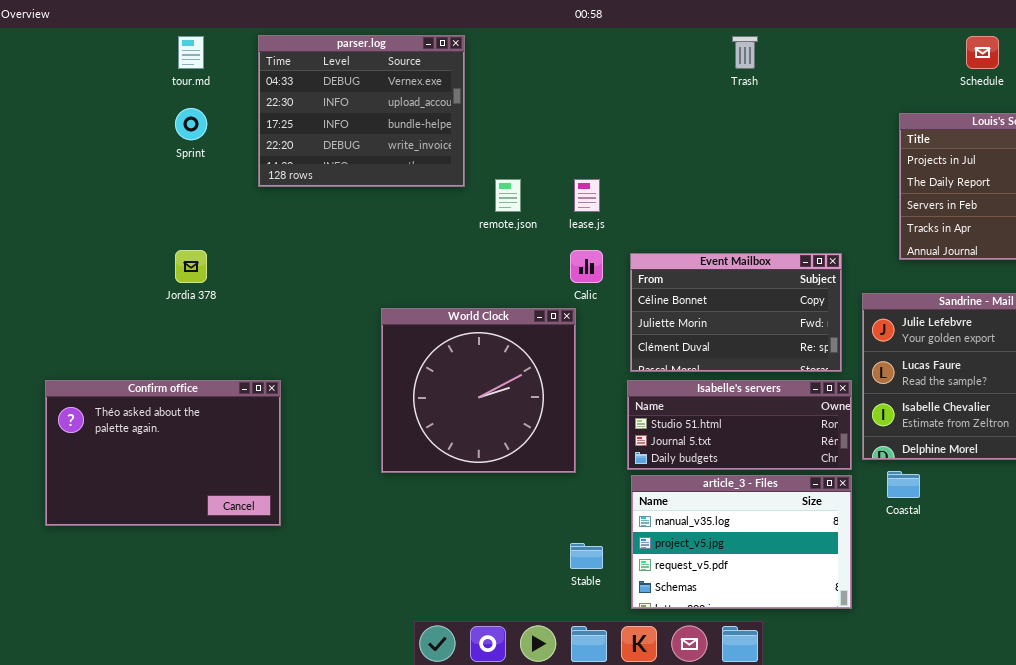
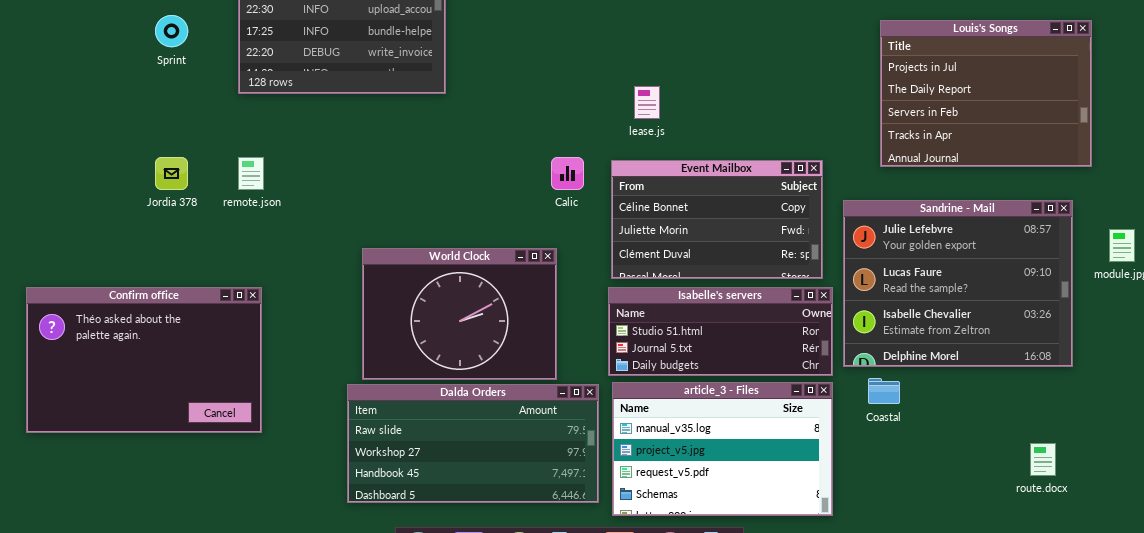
remote.json: [495,179,521,212] -> [238,157,264,190], moved
lease.js: [574,179,600,212] -> [634,86,660,119], moved
World Clock: [381,308,576,473] -> [362,248,557,380], resized
Dalda Orders: none -> [347,384,599,503], opened

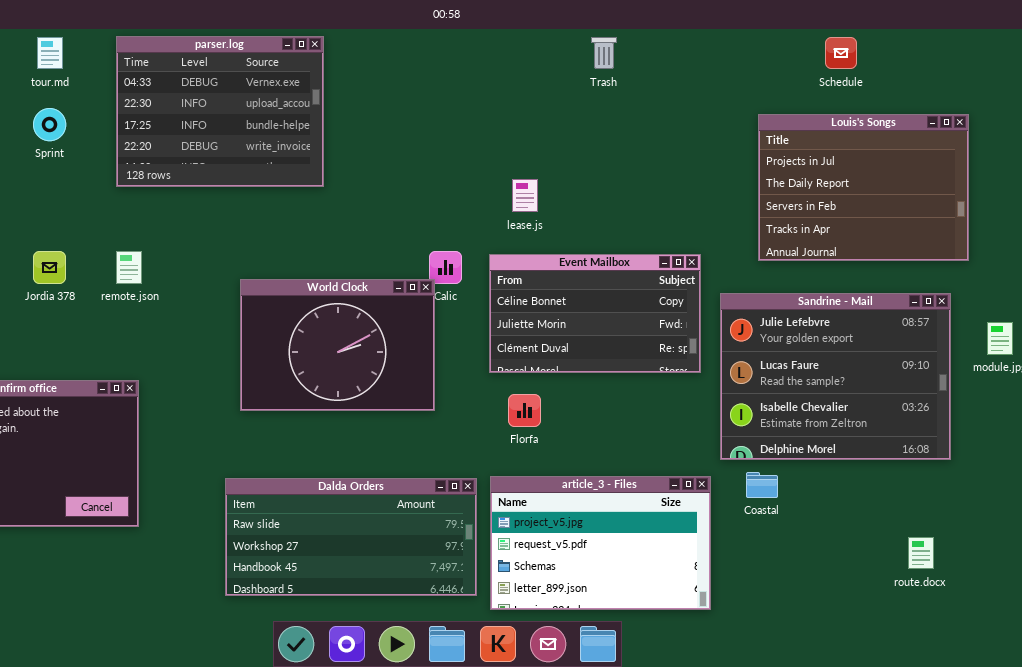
World Clock: [362,248,557,380] -> [240,279,435,411], moved
Isabelle's servers: [608,287,833,376] -> none, closed
article_3 - Files: [612,382,833,516] -> [490,476,711,610], scrolled down 1 row

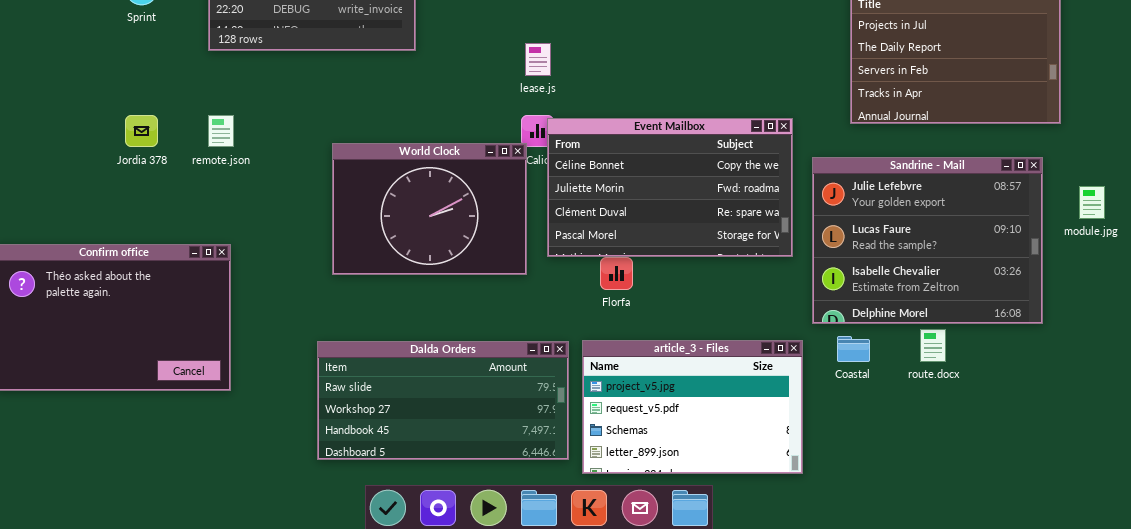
lease.js: [512,179,538,212] -> [525,43,551,76], moved
Event Mailbox: [489,254,701,373] -> [547,118,793,257], resized
route.docx: [908,537,934,569] -> [920,329,946,362], moved

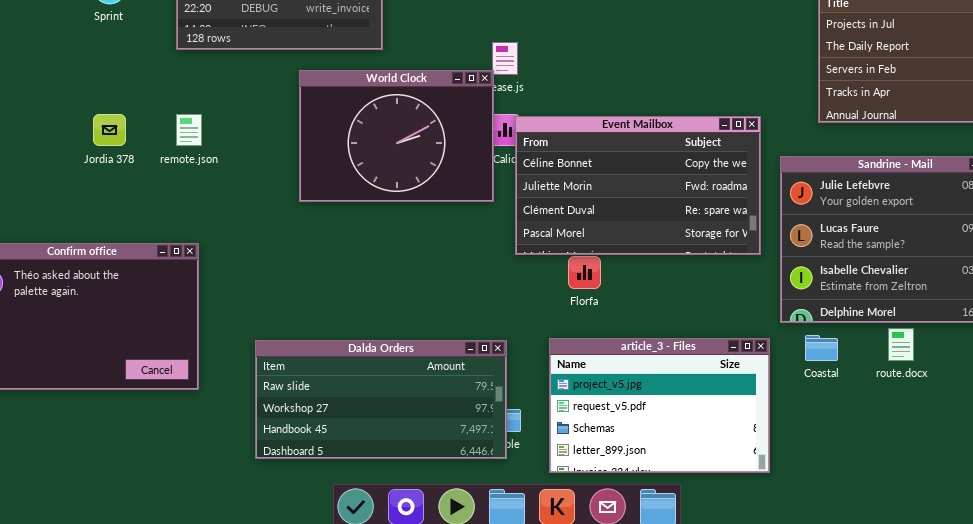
World Clock: [332,143,527,275] -> [299,70,494,202], moved
Dalda Orders: [317,341,569,460] -> [255,340,507,459], moved

